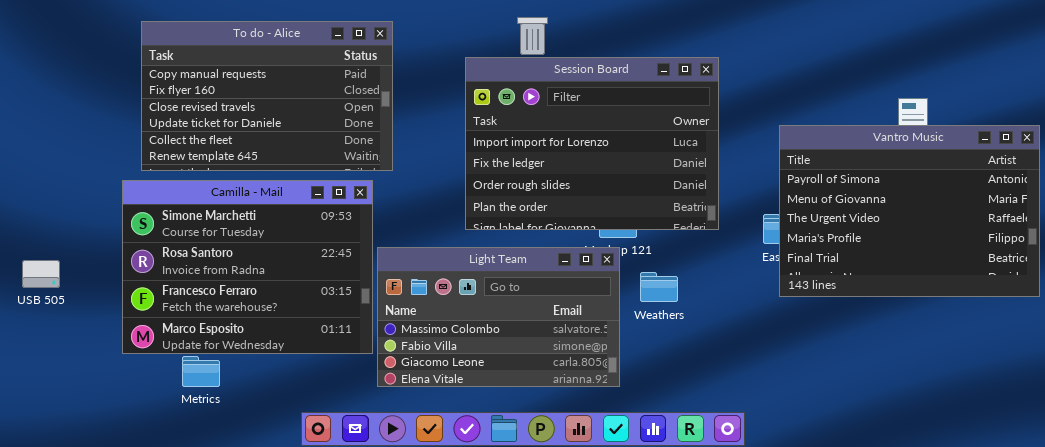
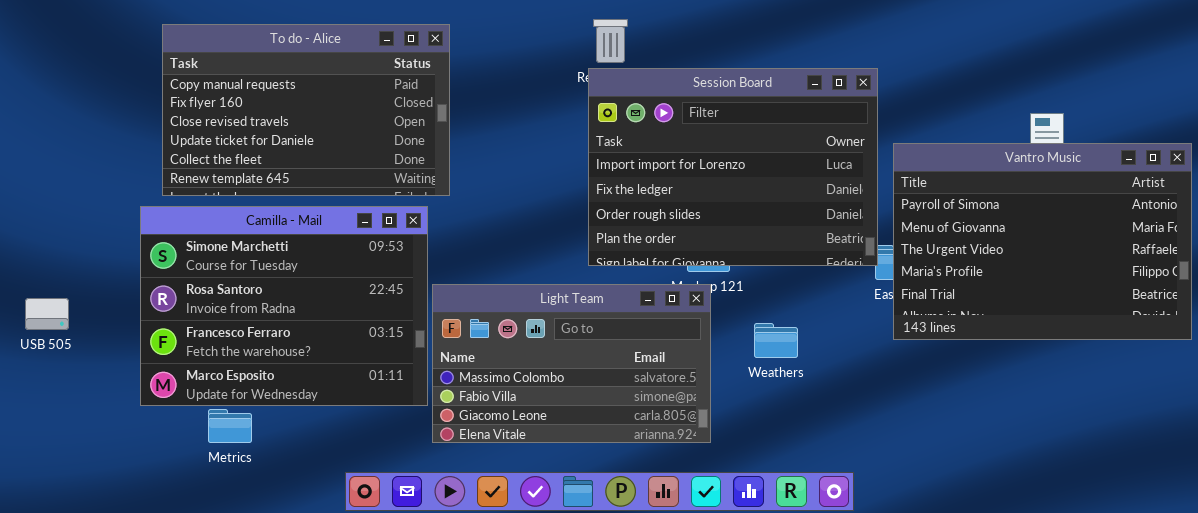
Session Board: [465,57,719,230] -> [588,68,878,266], moved
Weathers: [640,272,678,302] -> [754,323,798,358], moved

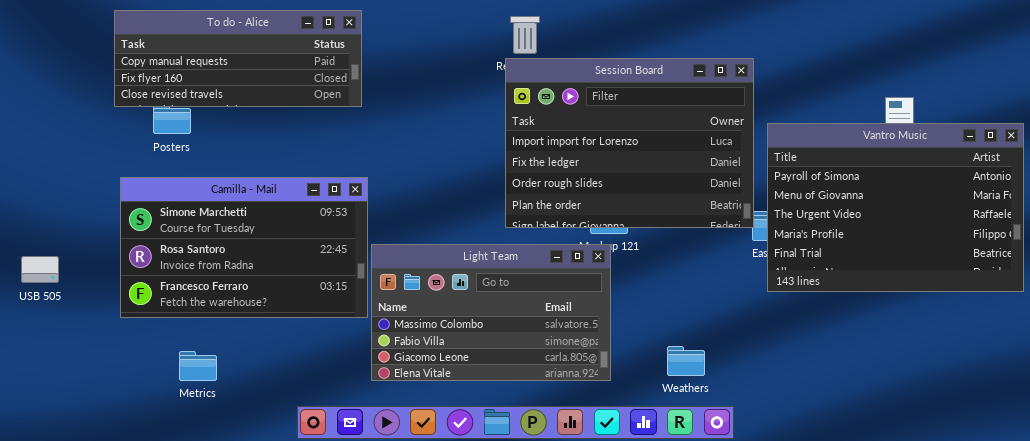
To do - Alice: [162,24,450,196] -> [114,10,362,107], moved, resized
Camilla - Mail: [140,206,428,406] -> [120,177,368,318], resized
Weathers: [754,323,798,358] -> [667,346,705,376], moved

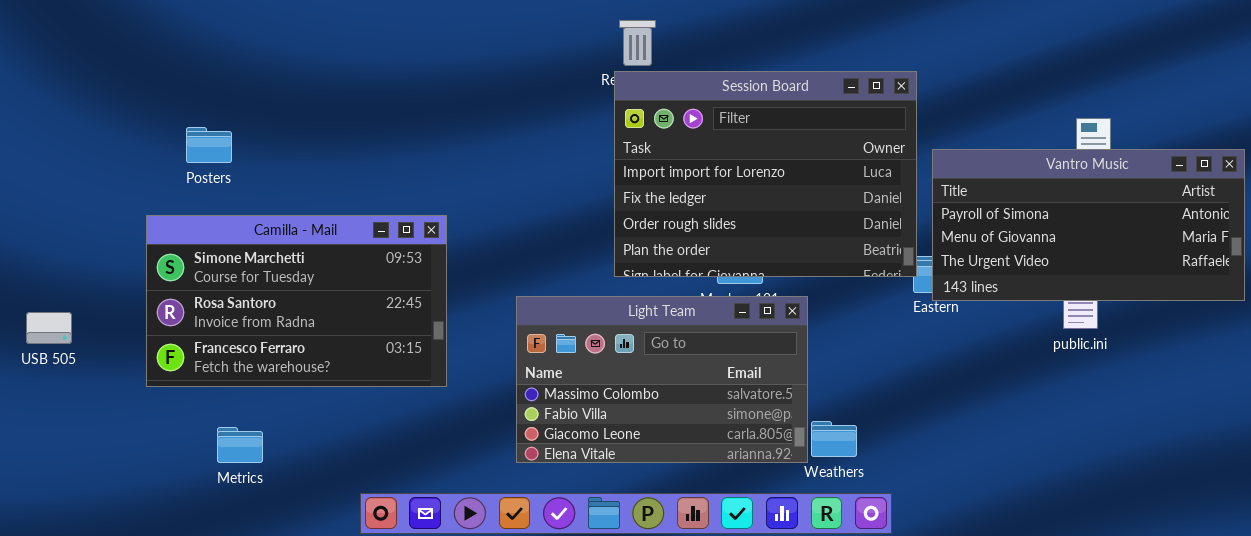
To do - Alice: [114,10,362,107] -> none, closed
Vantro Music: [767,123,1024,292] -> [932,149,1245,301], resized
Light Team: [371,244,611,381] -> [516,296,808,463], moved

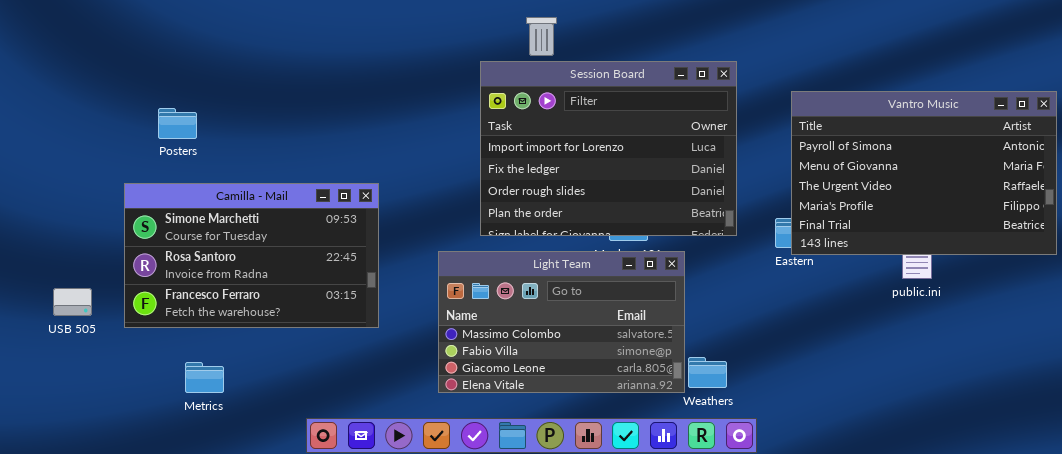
Session Board: [614,71,917,277] -> [480,61,737,236], moved
Vantro Music: [932,149,1245,301] -> [791,91,1057,255], resized
USB 505: [26,312,72,344] -> [53,288,92,316], moved

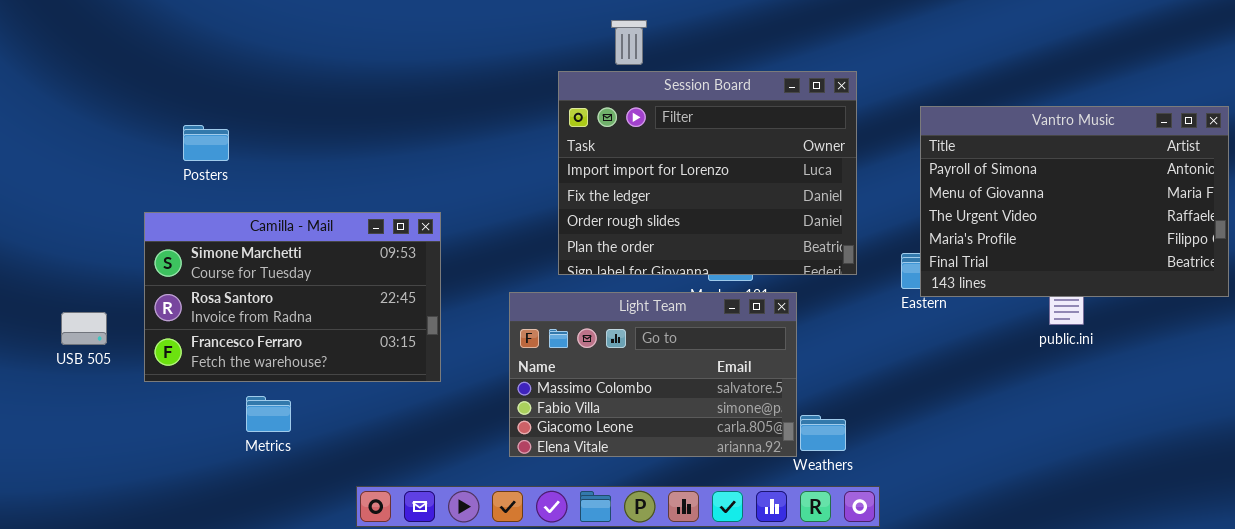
USB 505: [53,288,92,316] -> [61,312,107,345], moved
Metrics: [185,362,224,393] -> [246,396,291,432], moved

